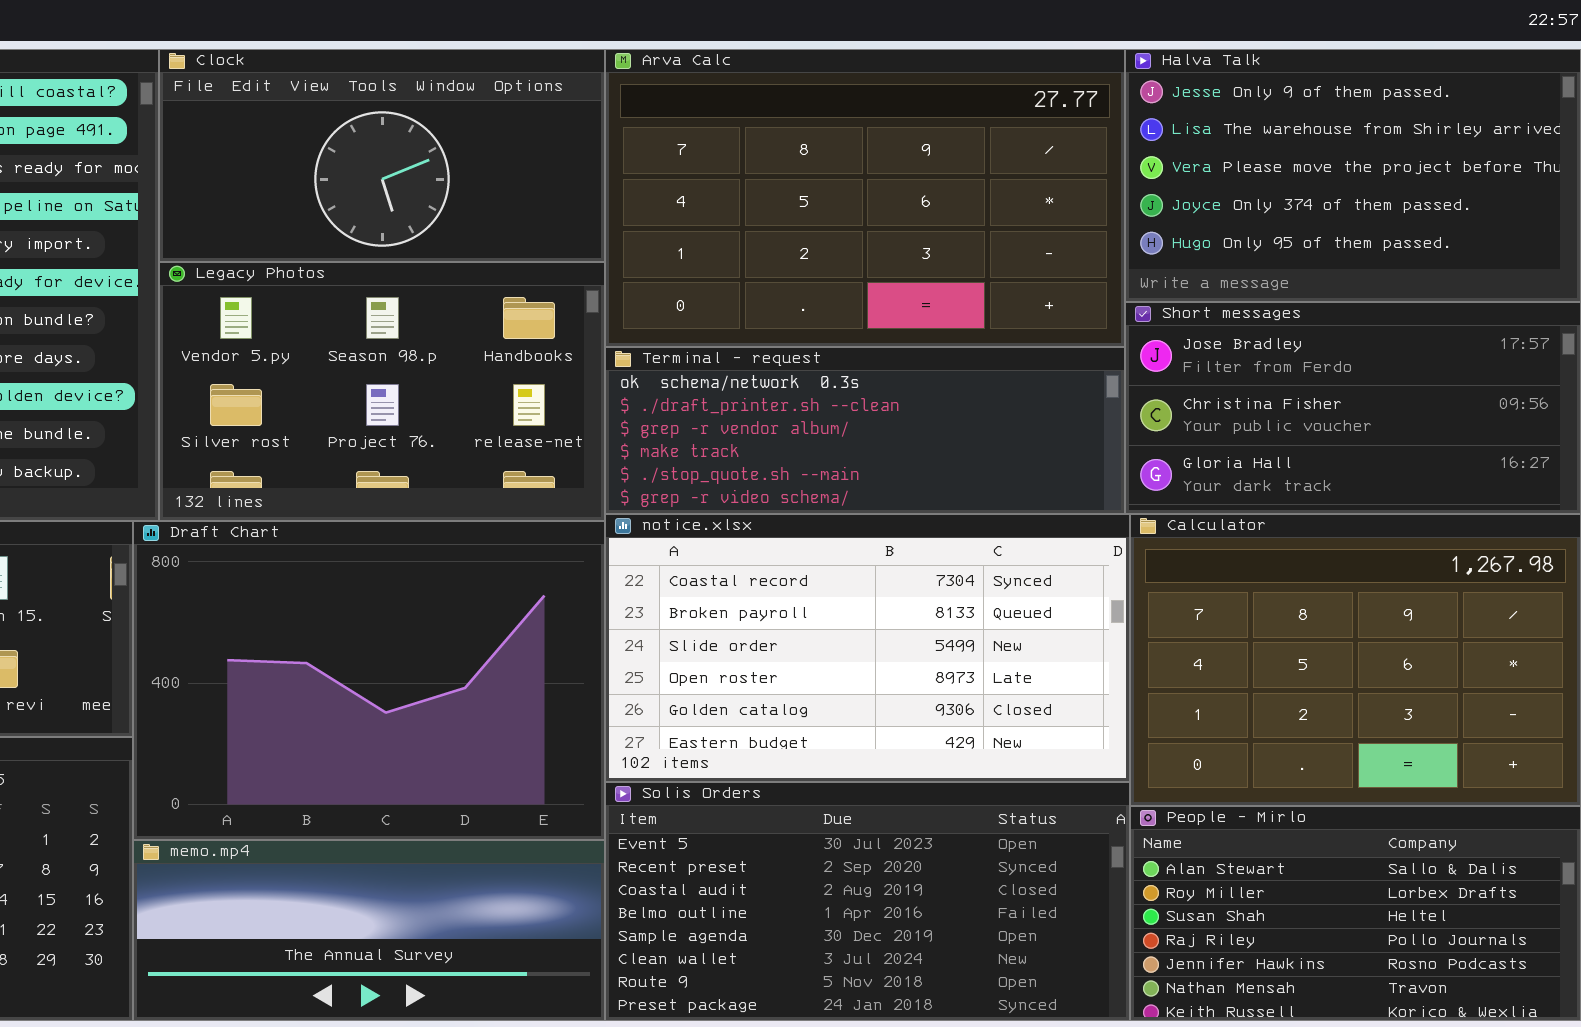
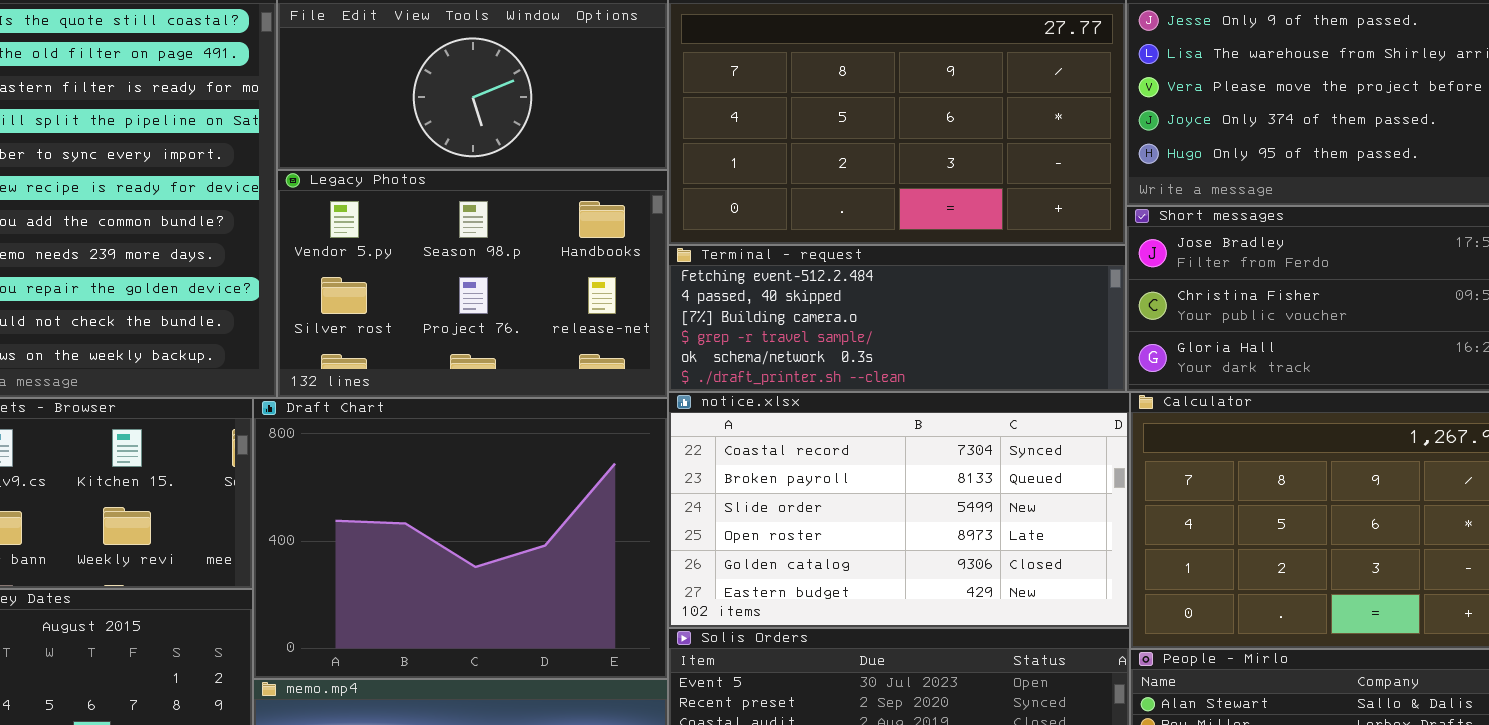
Terminal - request: [605,347,1125,514] -> [668,245,1126,392], scrolled up 4 rows

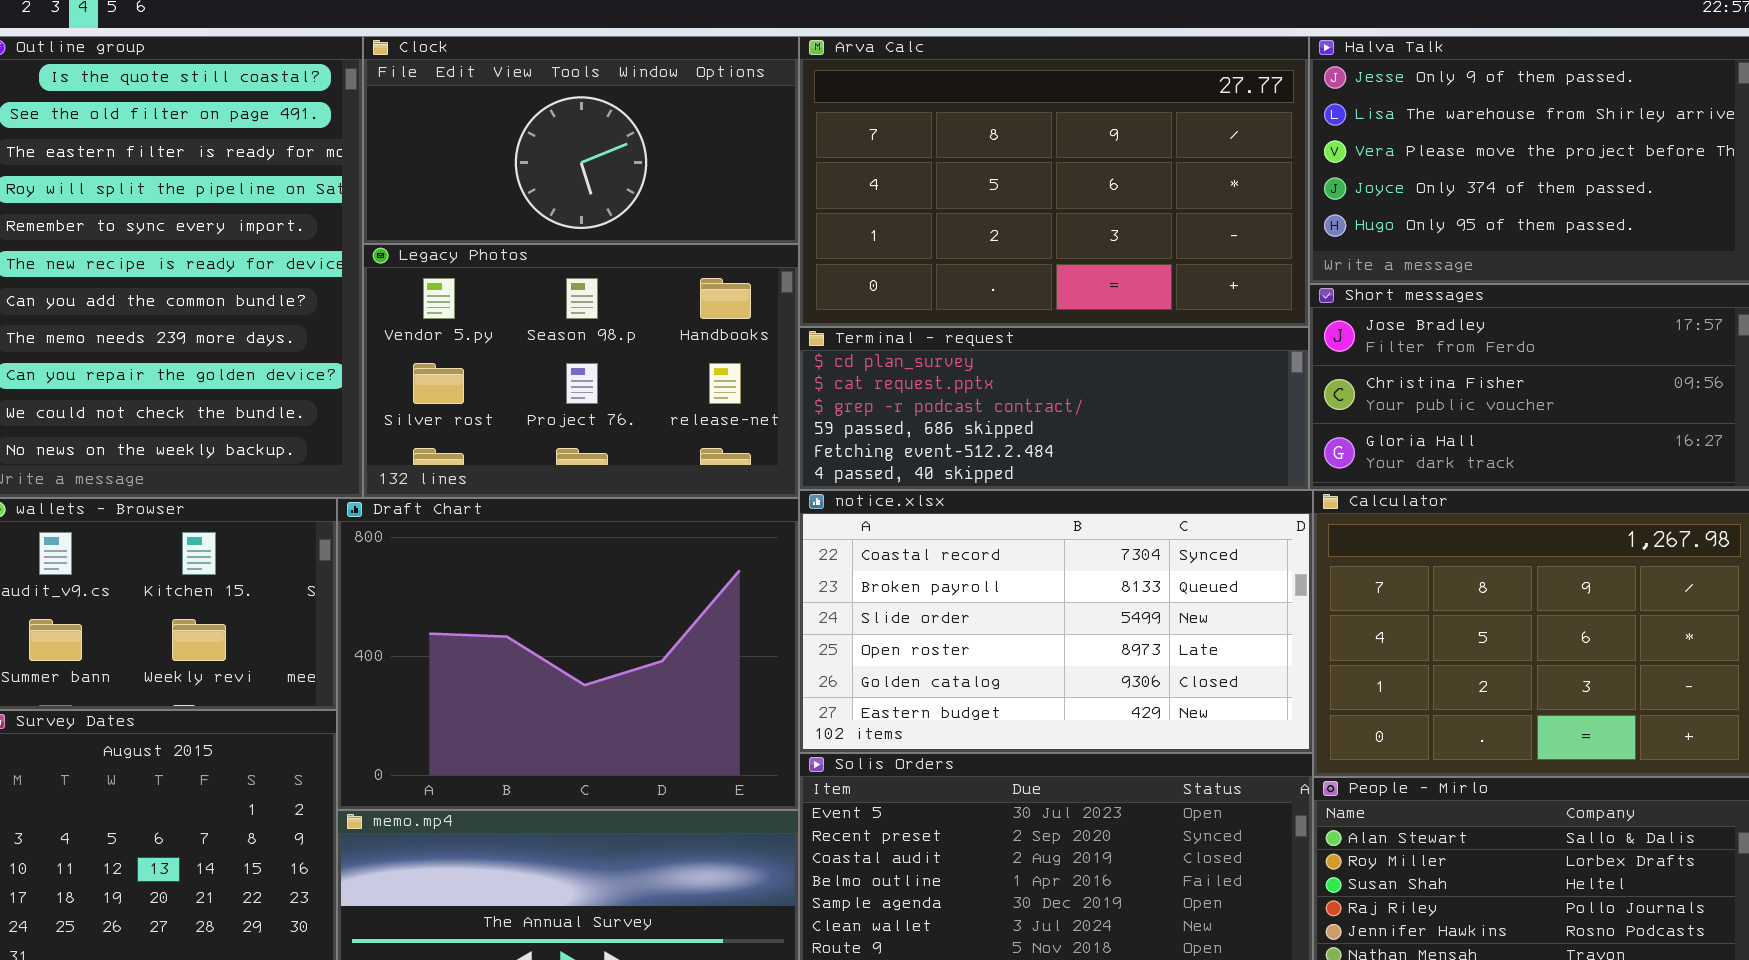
Terminal - request: [668,245,1126,392] -> [799,327,1309,490], scrolled up 4 rows

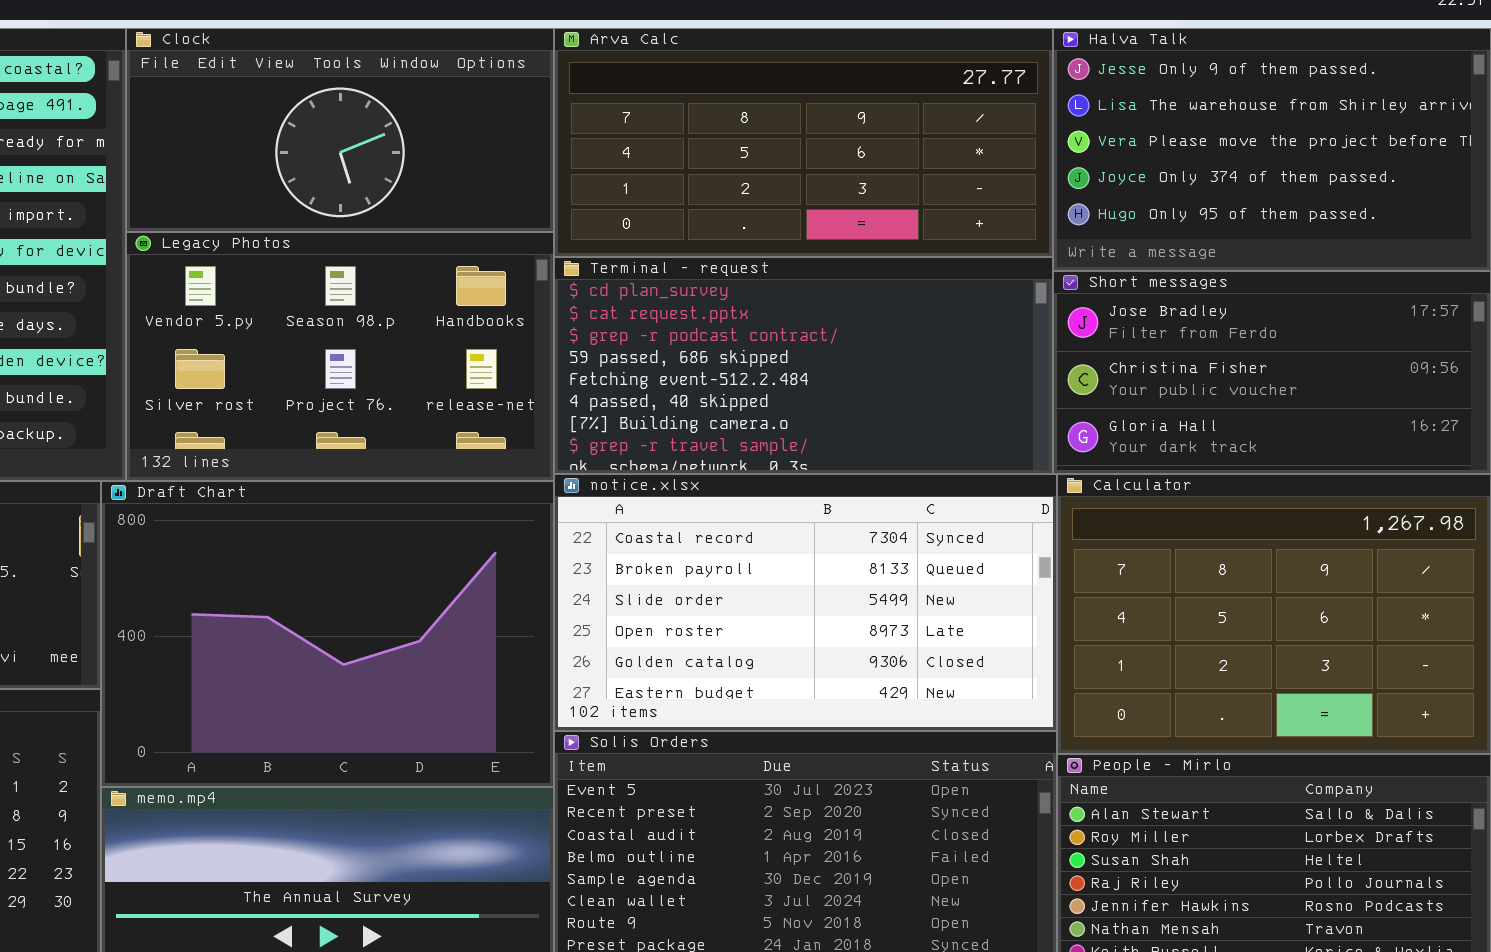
Arva Calc: [799,36,1309,327] -> [554,28,1053,257], resized
Terminal - request: [799,327,1309,490] -> [554,257,1053,474], resized

